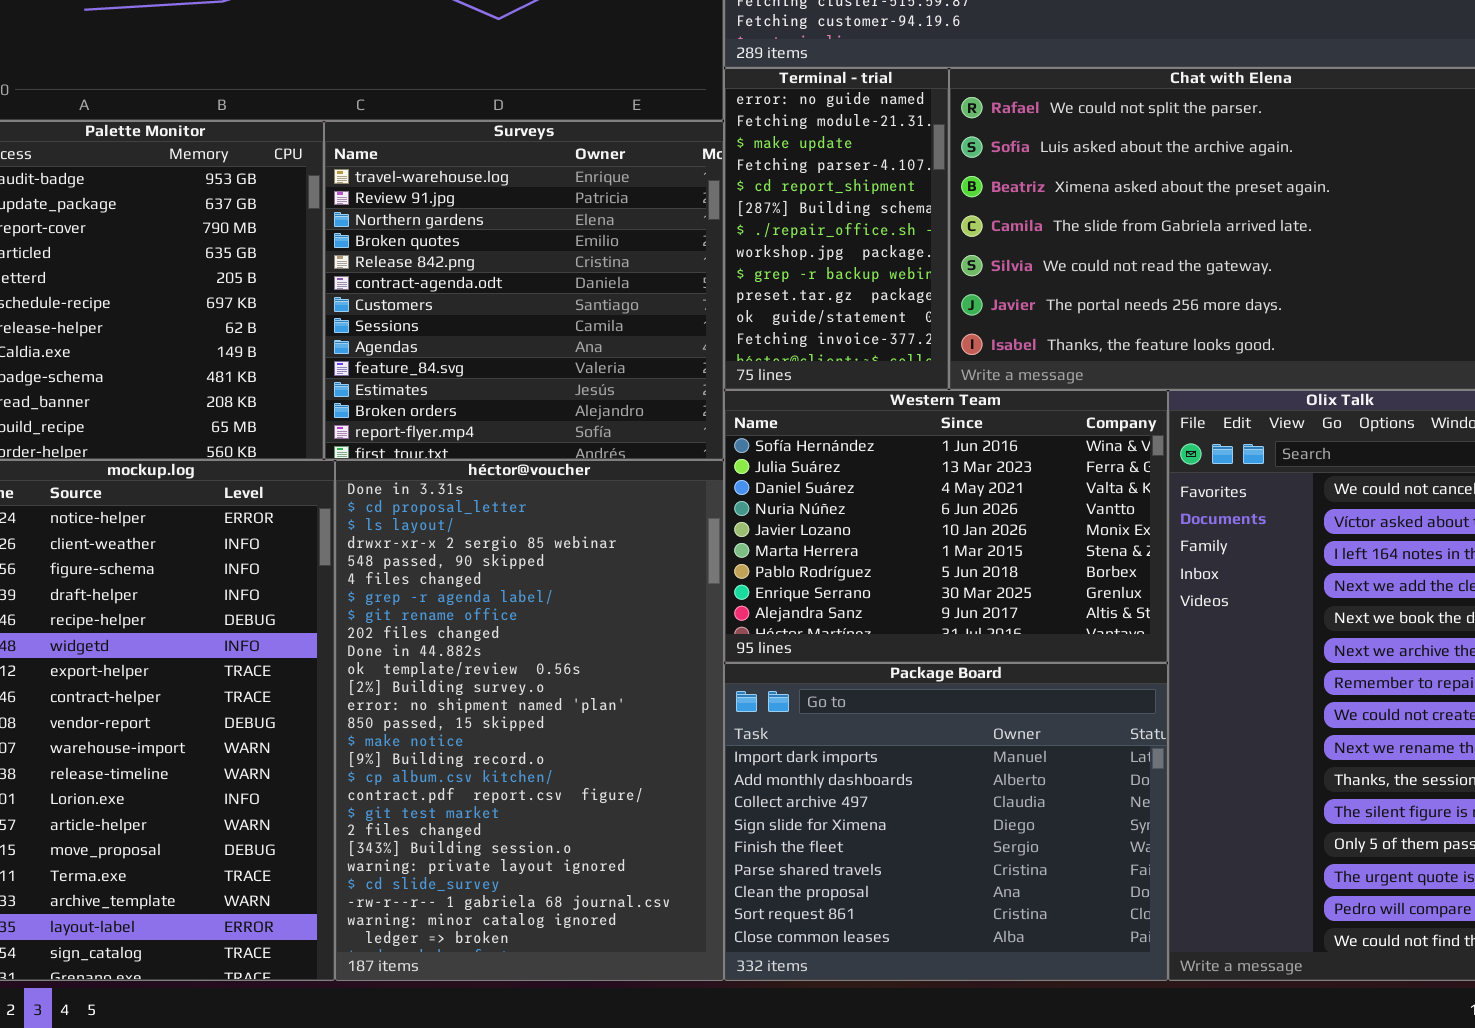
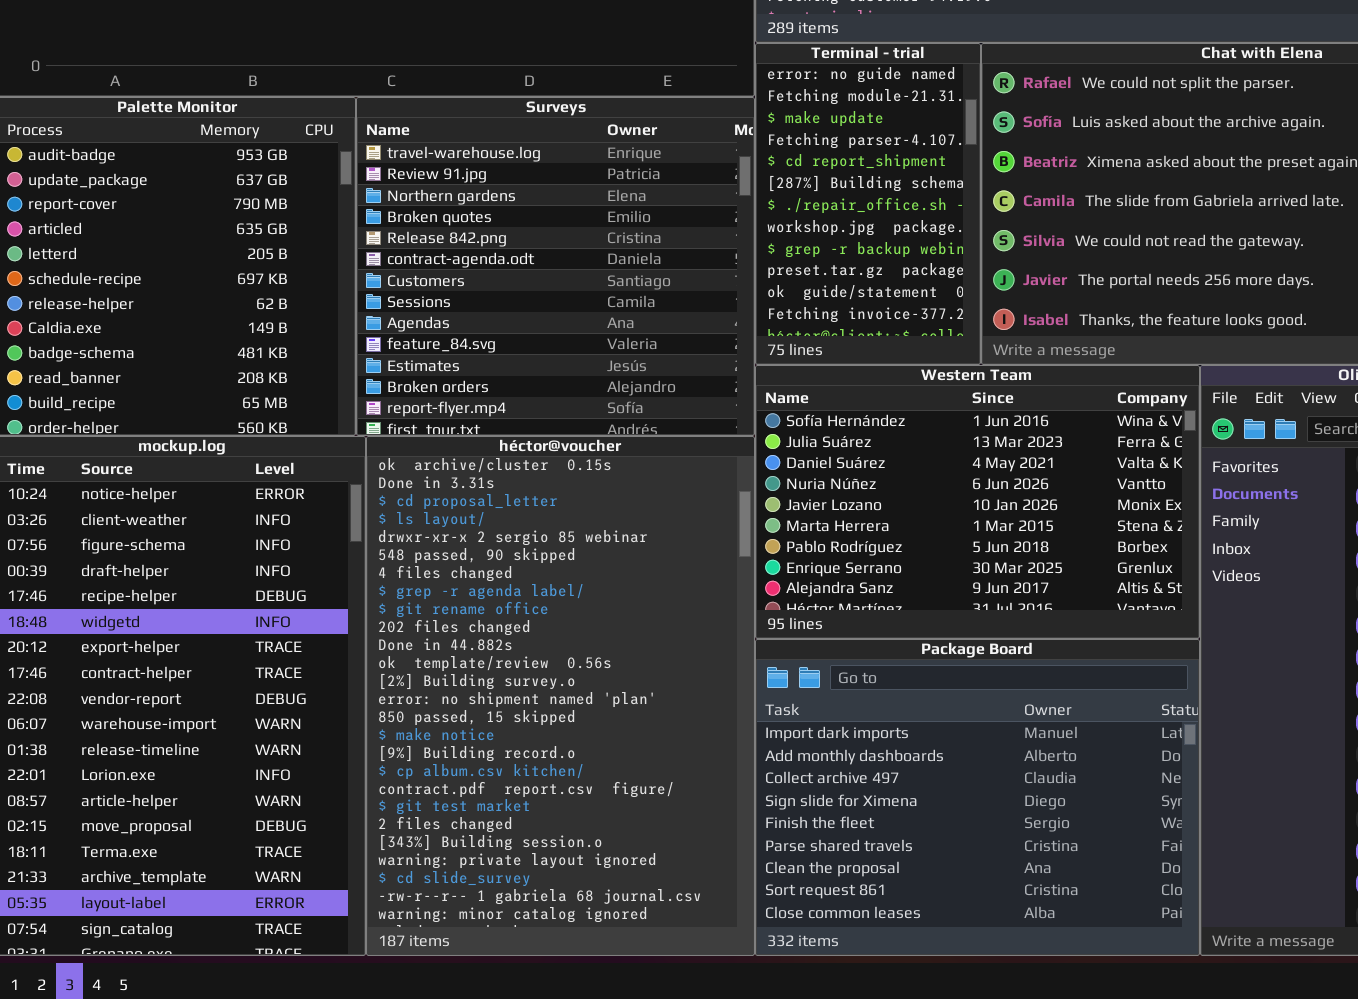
héctor@voucher: [335,460,724,981] -> [366,436,755,956], scrolled up 1 row

